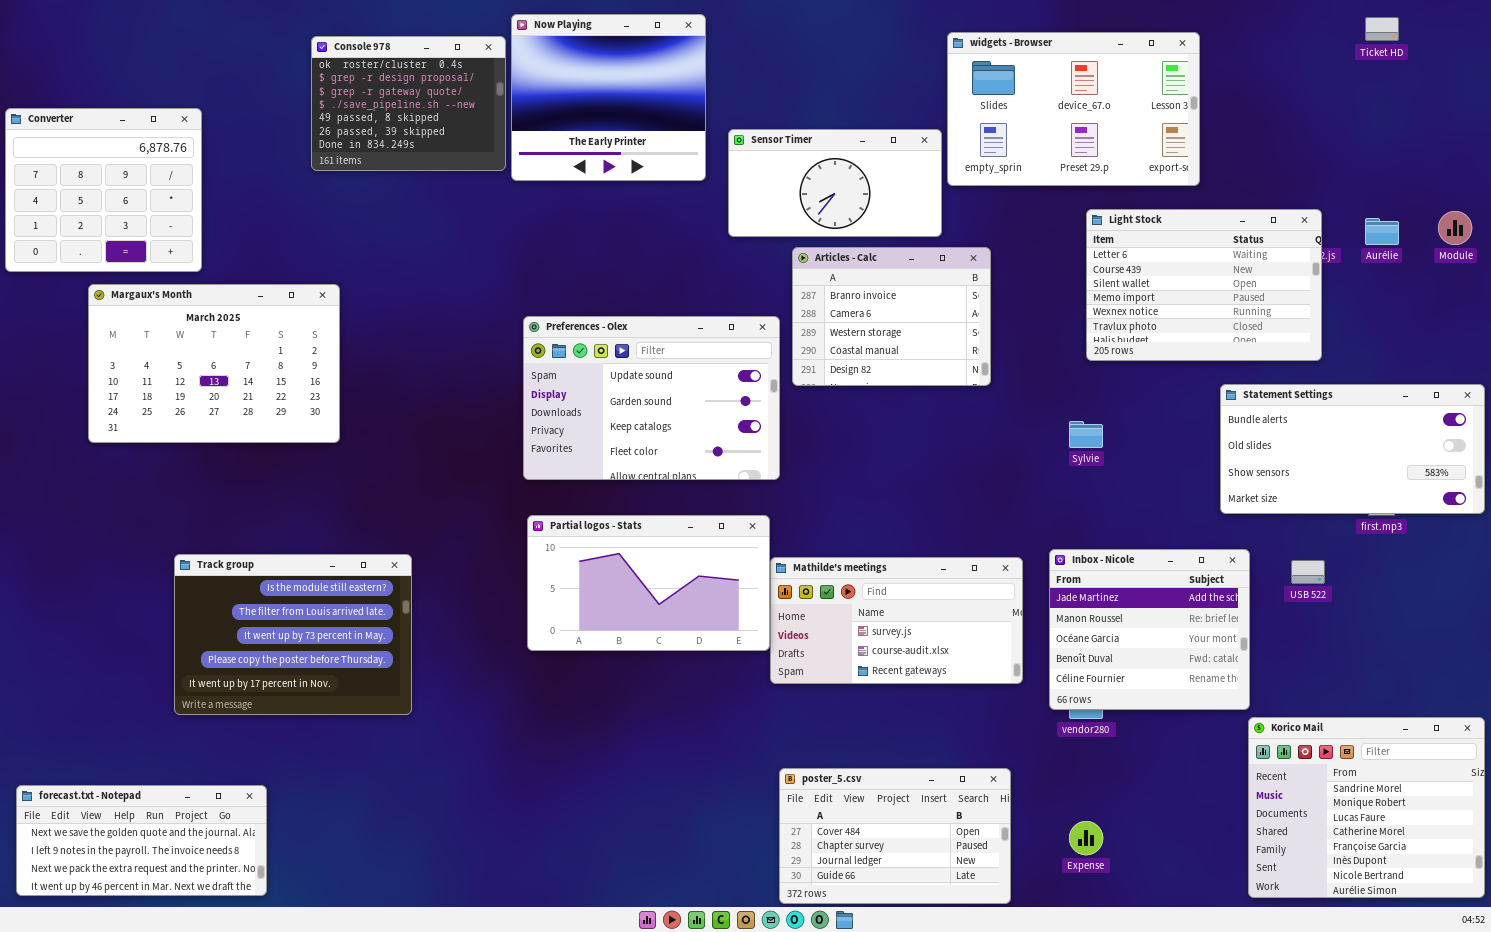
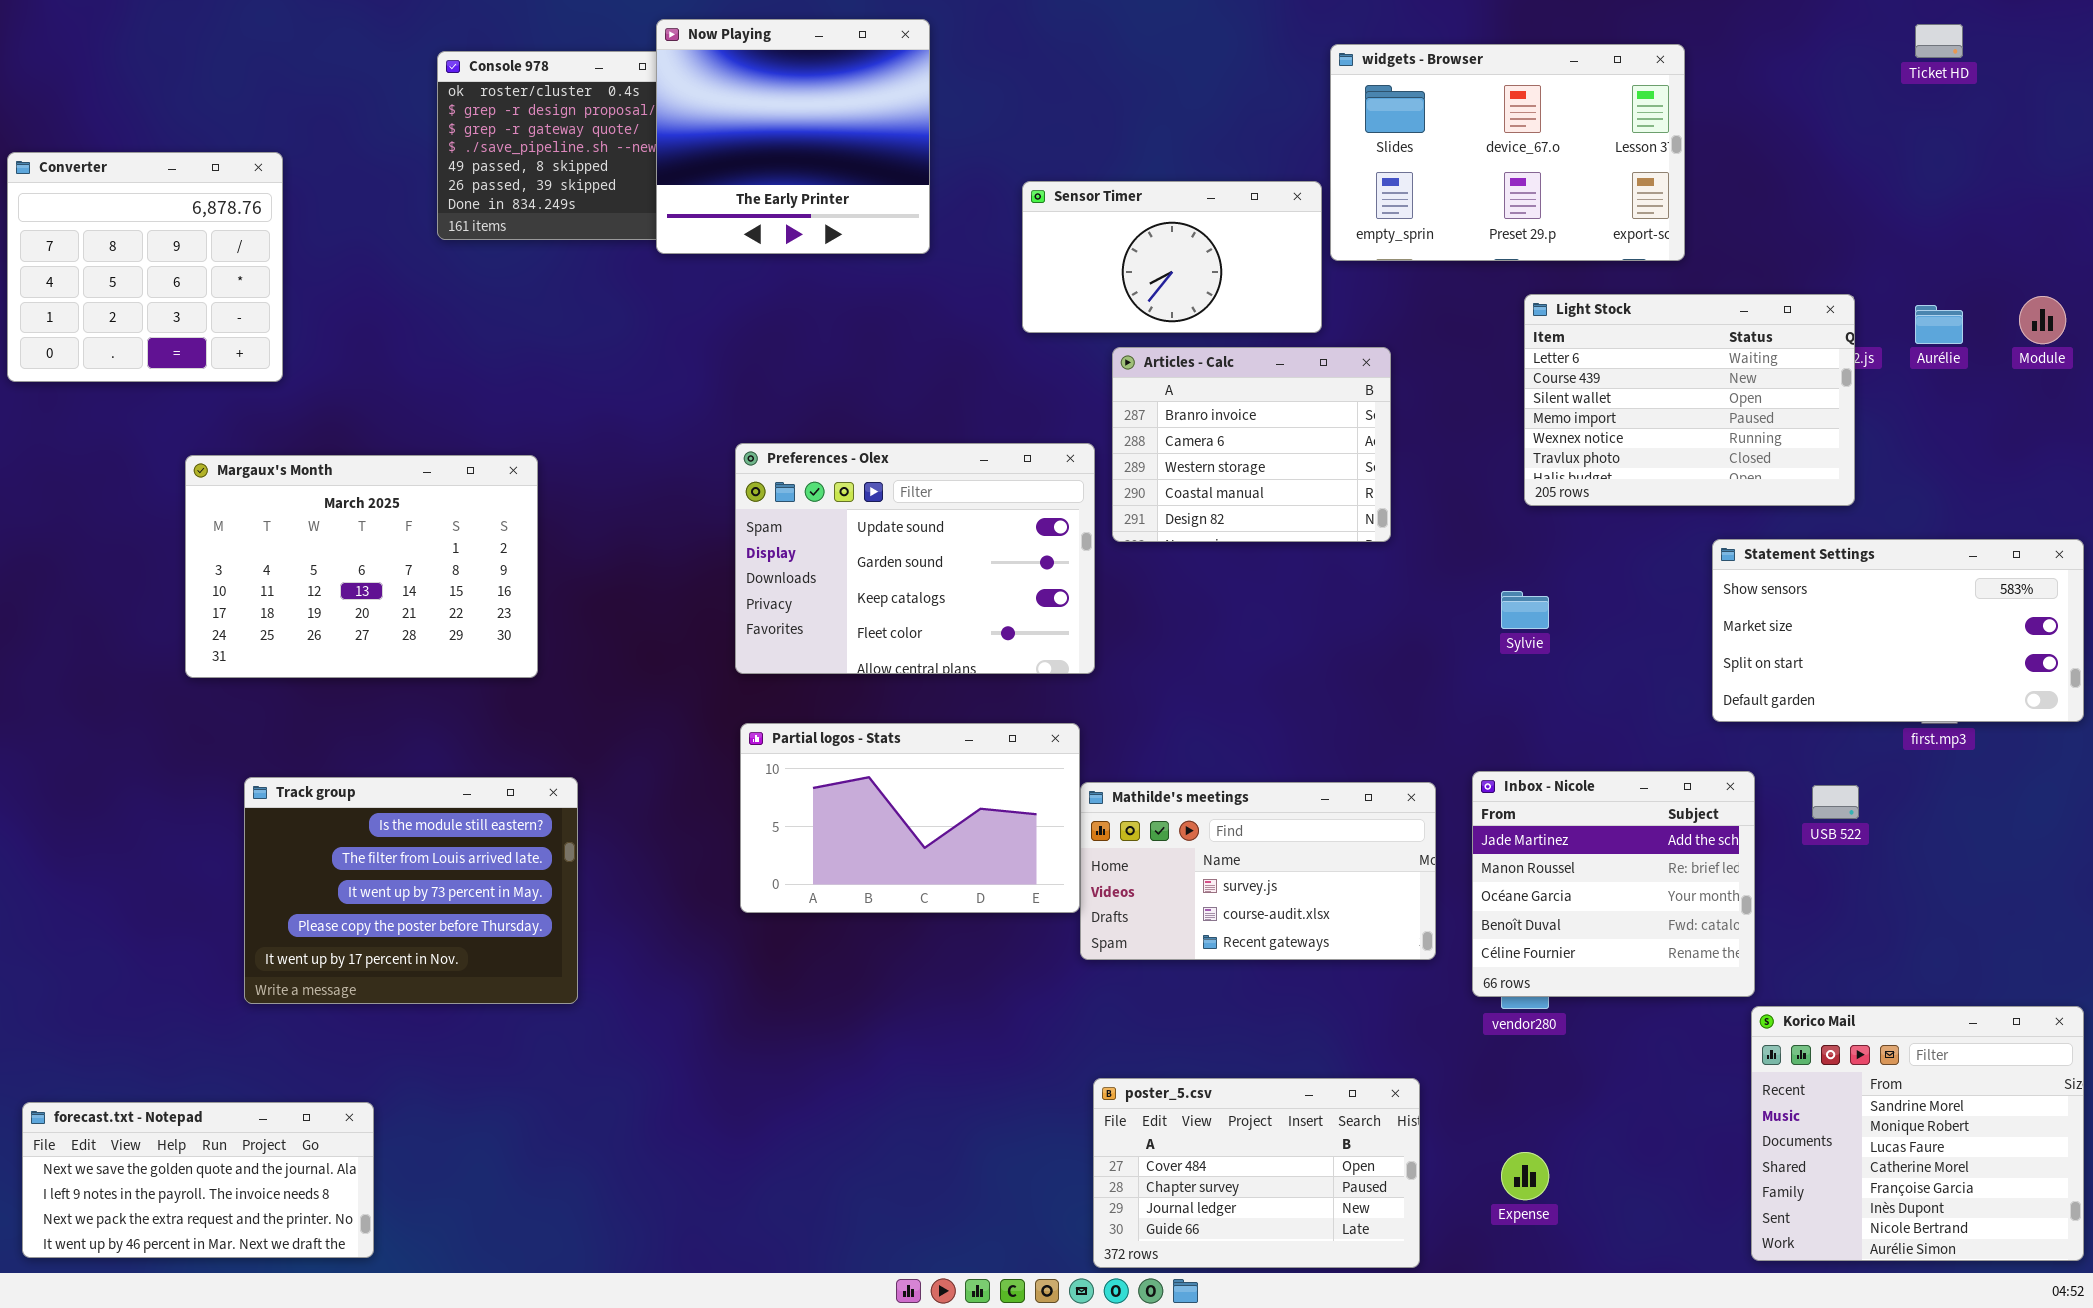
Now Playing: [511,14,706,181] -> [656,19,930,254], moved
Margaux's Month: [88,284,340,443] -> [185,455,538,678], moved
Statement Settings: [1220,384,1485,514] -> [1712,539,2084,722], scrolled down 2 rows

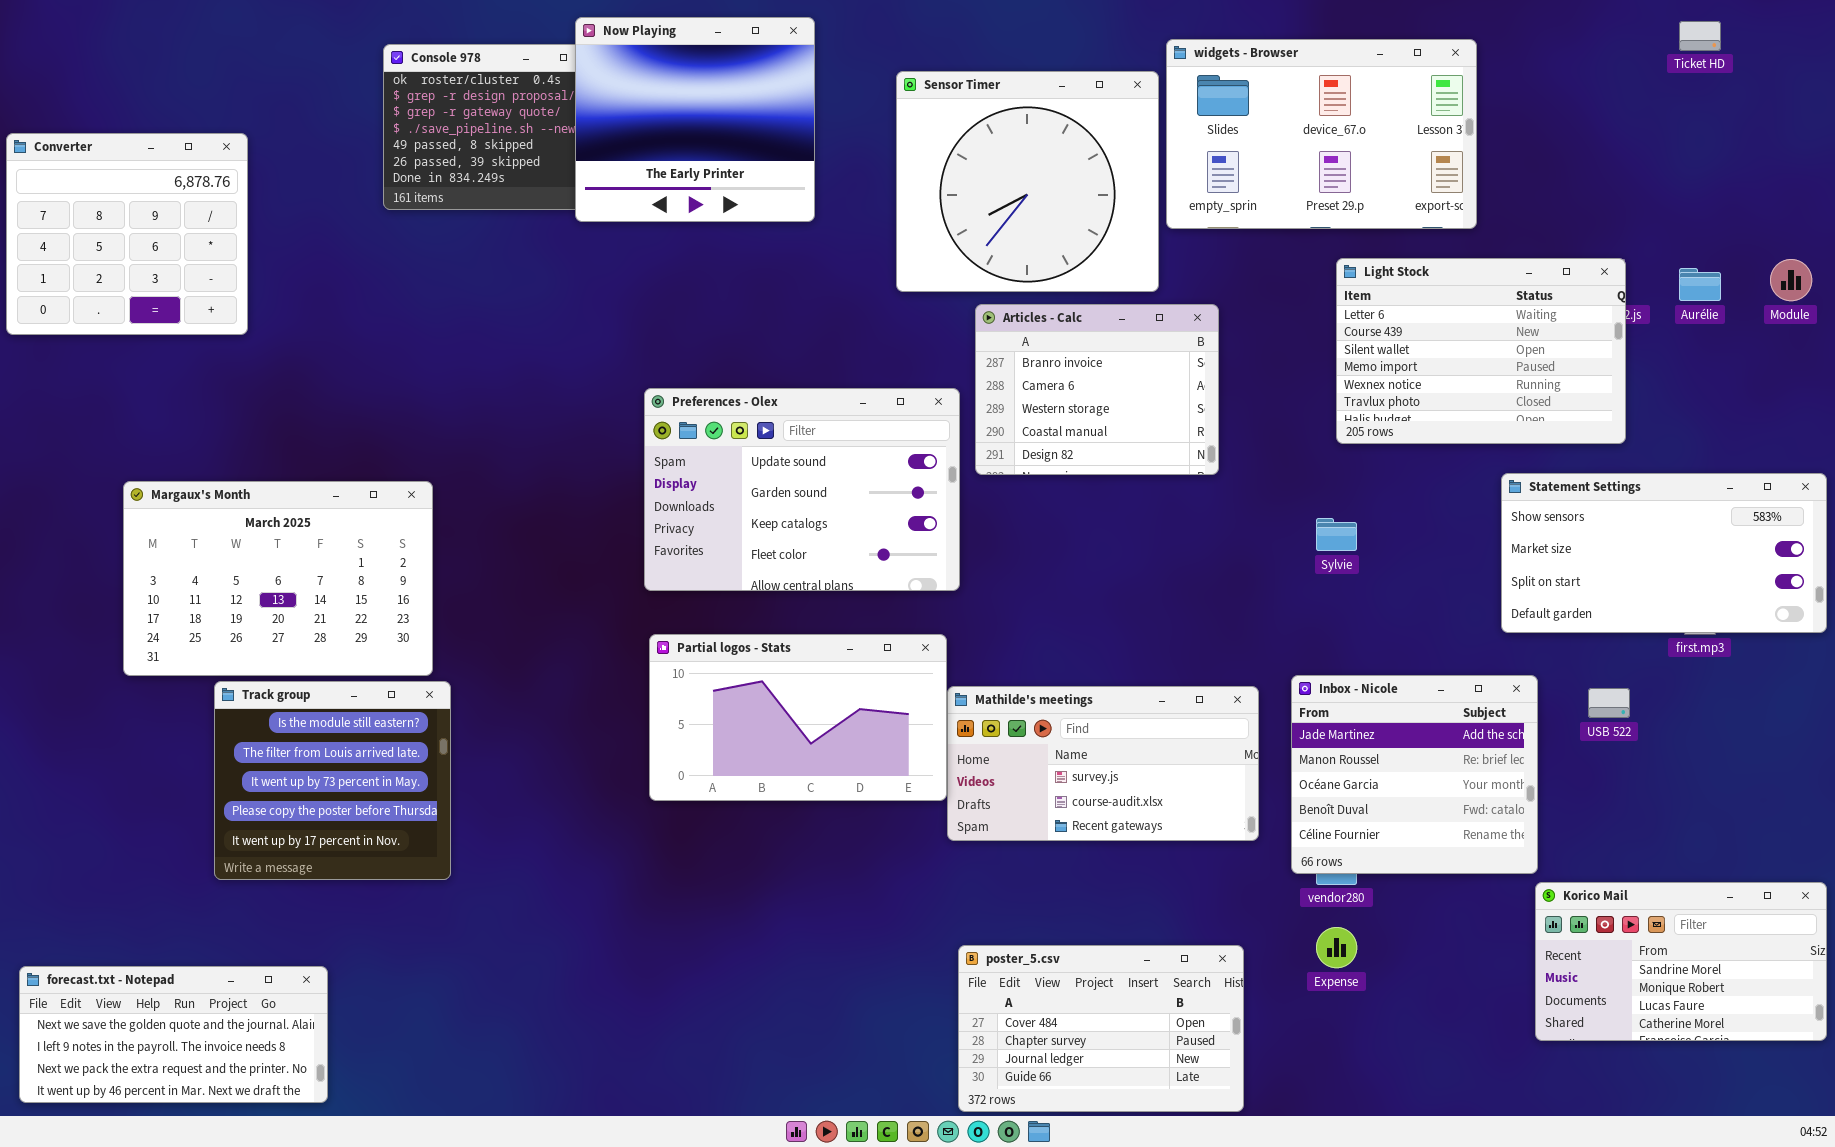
Sensor Timer: [1022,181,1322,333] -> [896,71,1159,292], resized
Margaux's Month: [185,455,538,678] -> [123,481,433,676], moved
Track group: [244,777,578,1004] -> [214,681,451,880], resized
Korico Mail: [1751,1006,2084,1261] -> [1535,882,1827,1041], resized
Expense: [1501,1152,1549,1200] -> [1316,927,1357,968], moved

